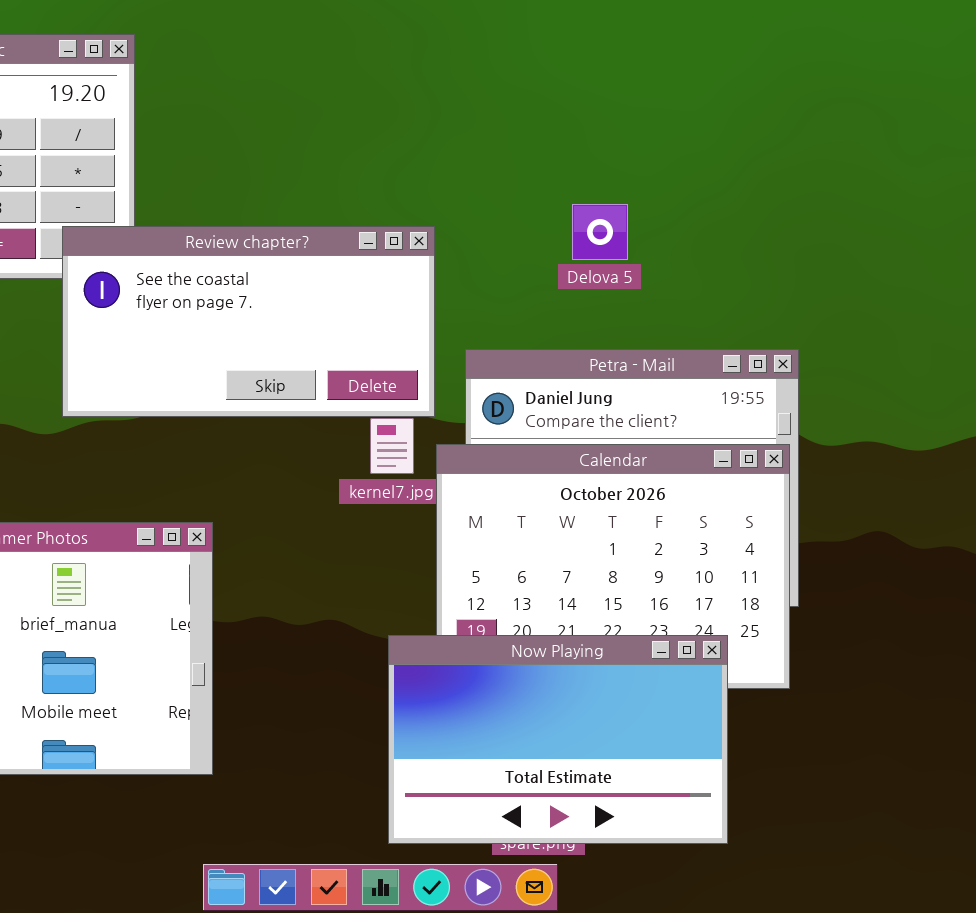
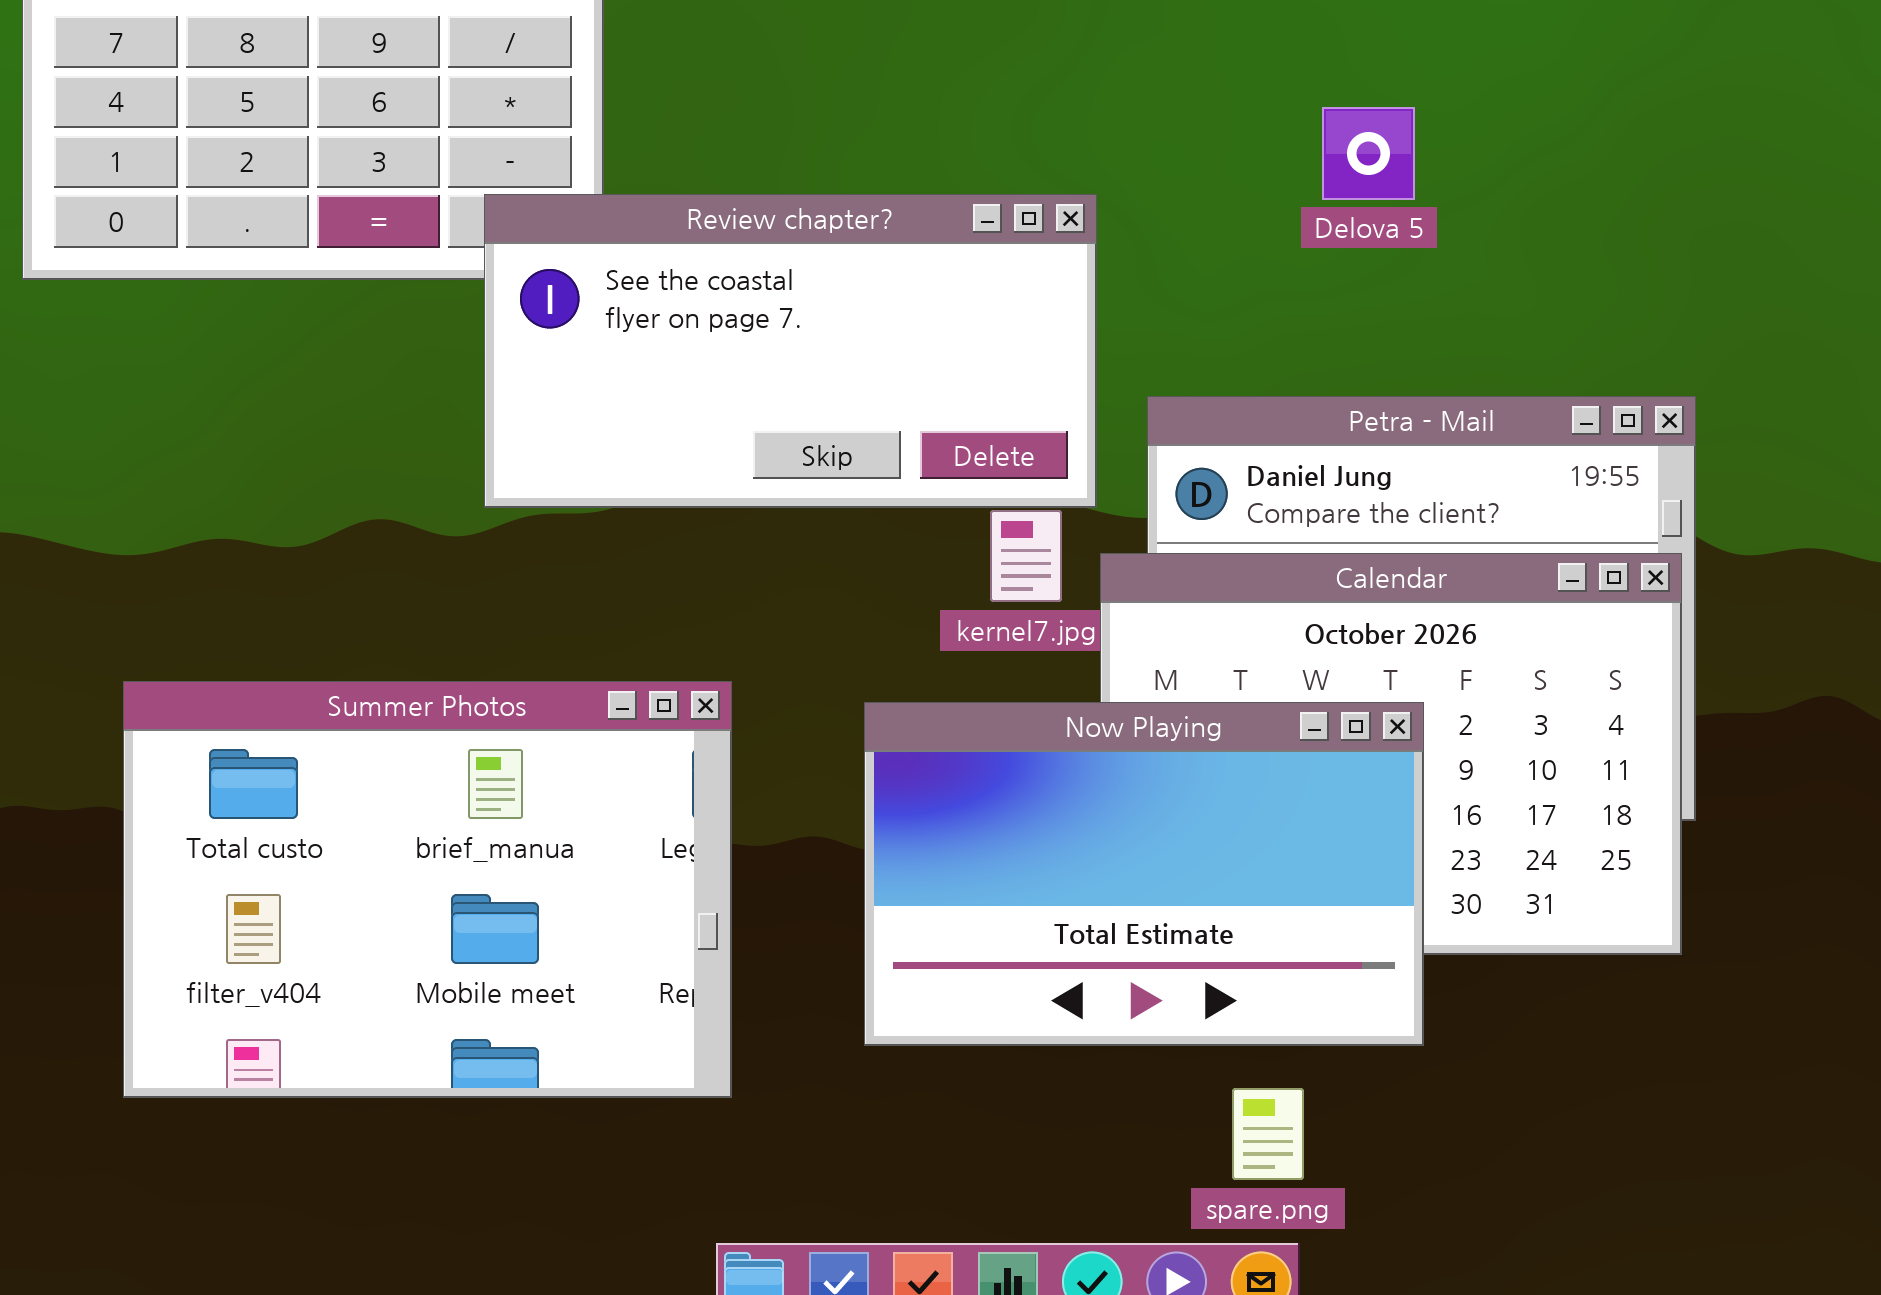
Delova 5: [572,204,628,260] -> [1322,107,1415,200], moved
Now Playing: [388,635,728,844] -> [864,702,1424,1046], moved

